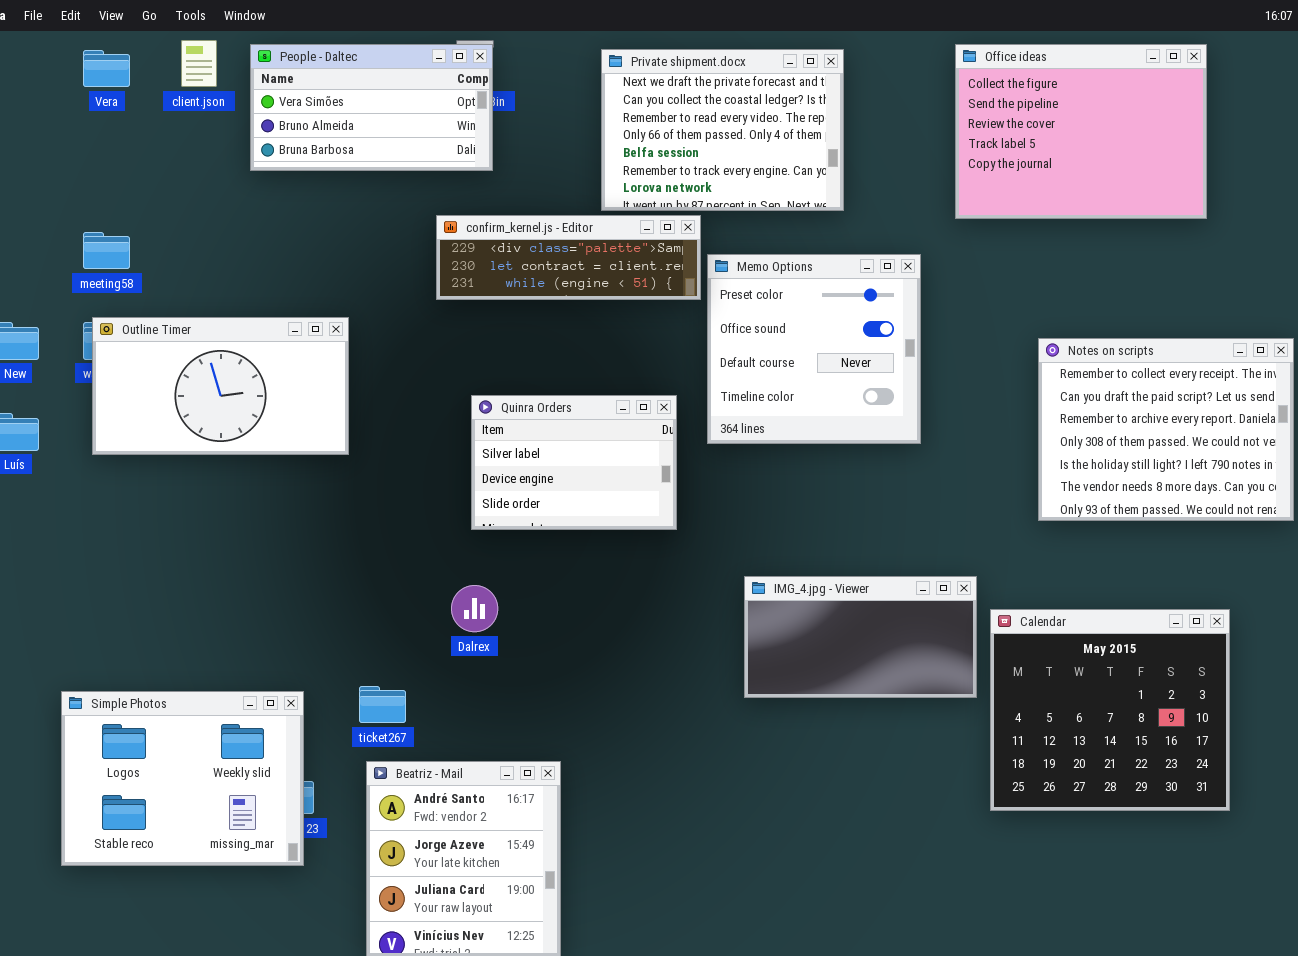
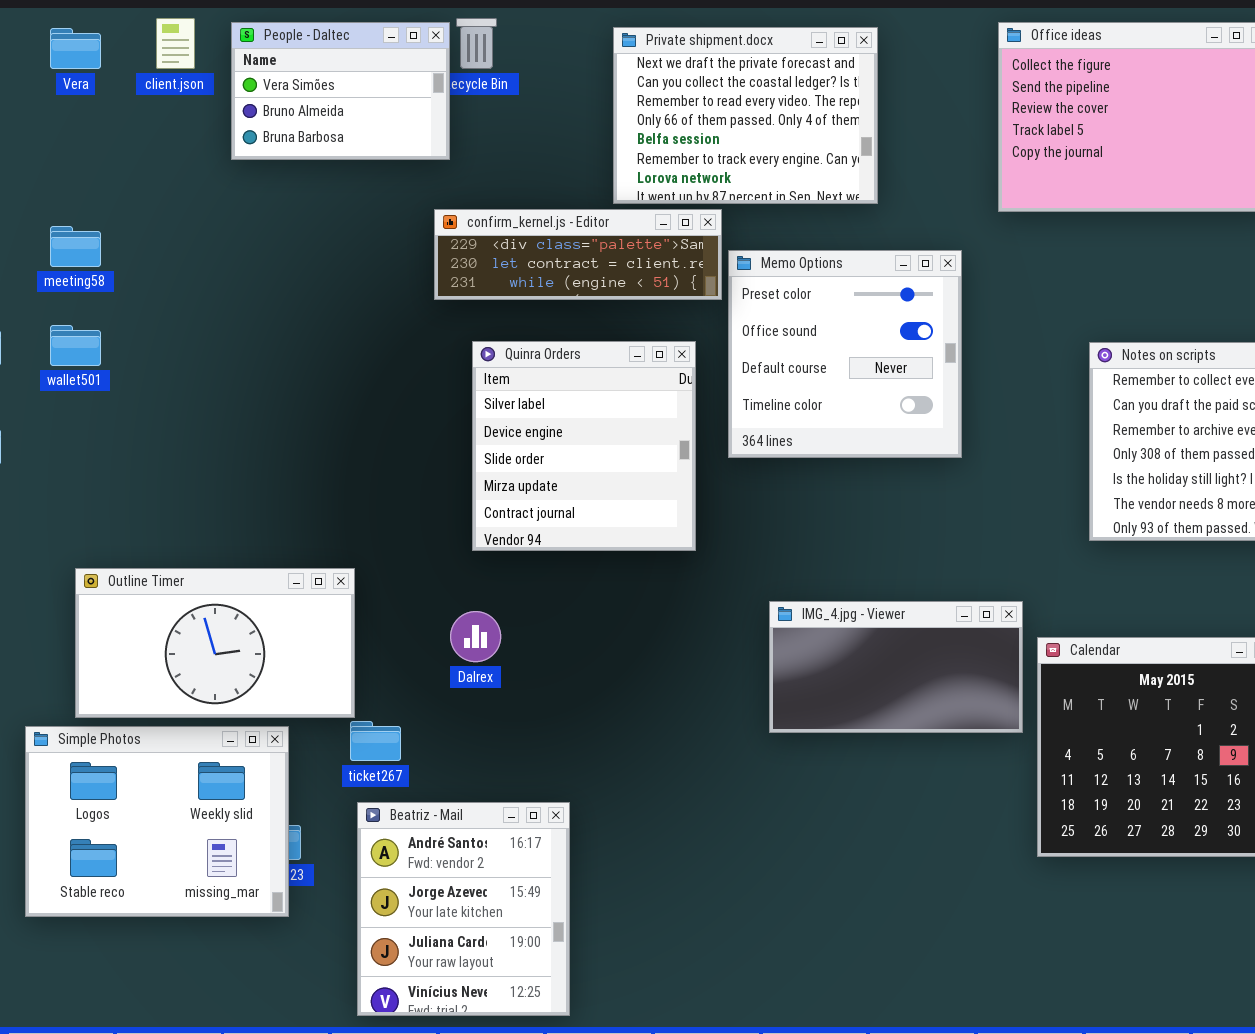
People - Daltec: [250,44,493,171] -> [231,22,450,160], resized
Outline Timer: [92,317,349,455] -> [75,568,355,718], moved
Quinra Orders: [471,395,677,530] -> [472,341,696,551], resized

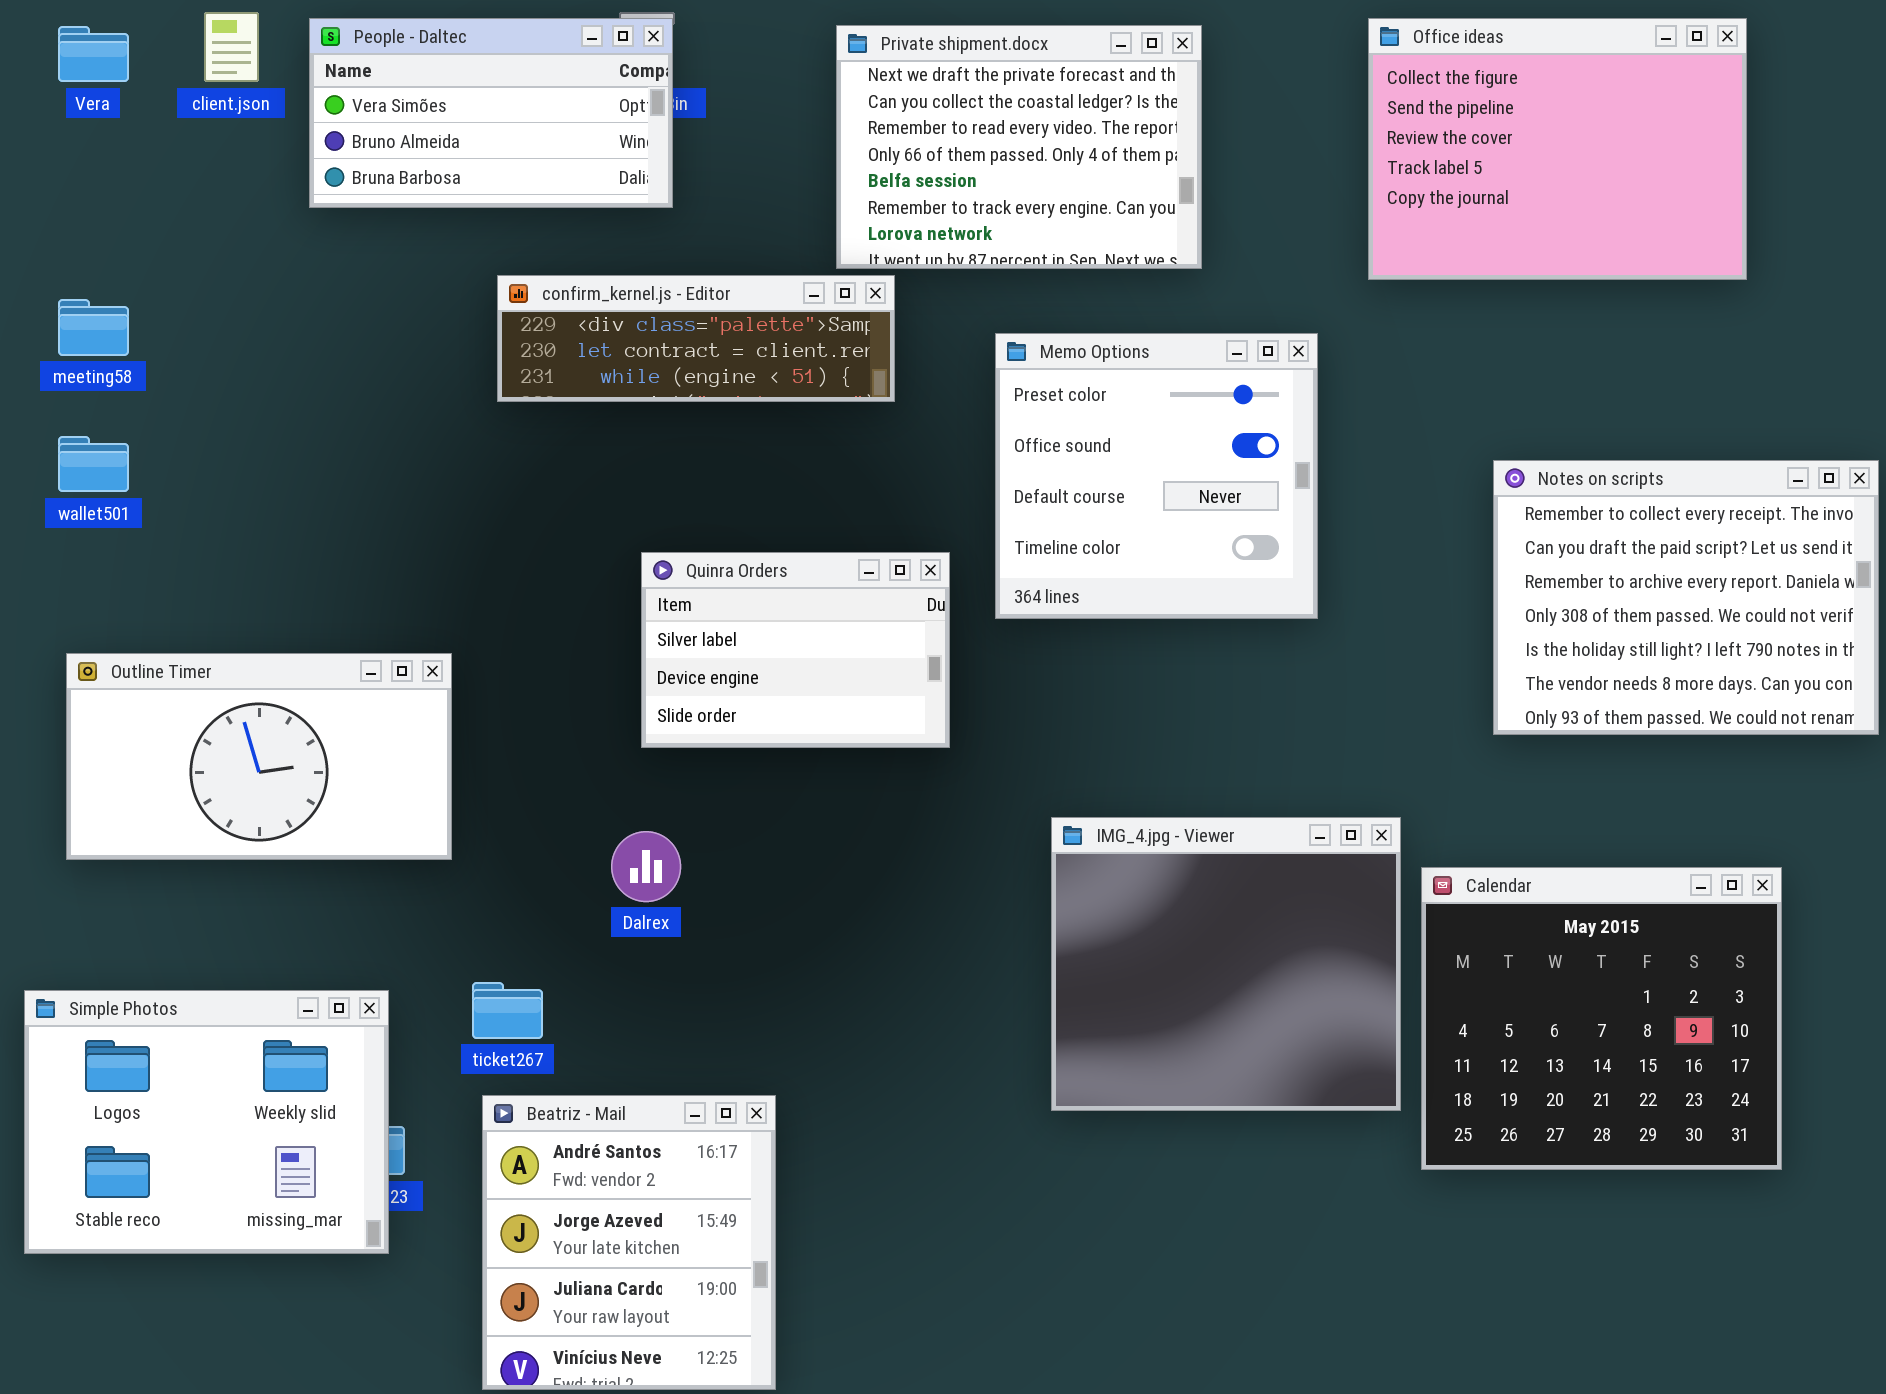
People - Daltec: [231,22,450,160] -> [309,18,673,208], resized
confirm_kernel.js - Editor: [434,209,722,300] -> [497,275,895,402], moved
Quinra Orders: [472,341,696,551] -> [641,552,950,748], resized
Outline Timer: [75,568,355,718] -> [66,653,452,860], moved
IMG_4.jpg - Viewer: [769,601,1023,733] -> [1051,817,1401,1111], resized

